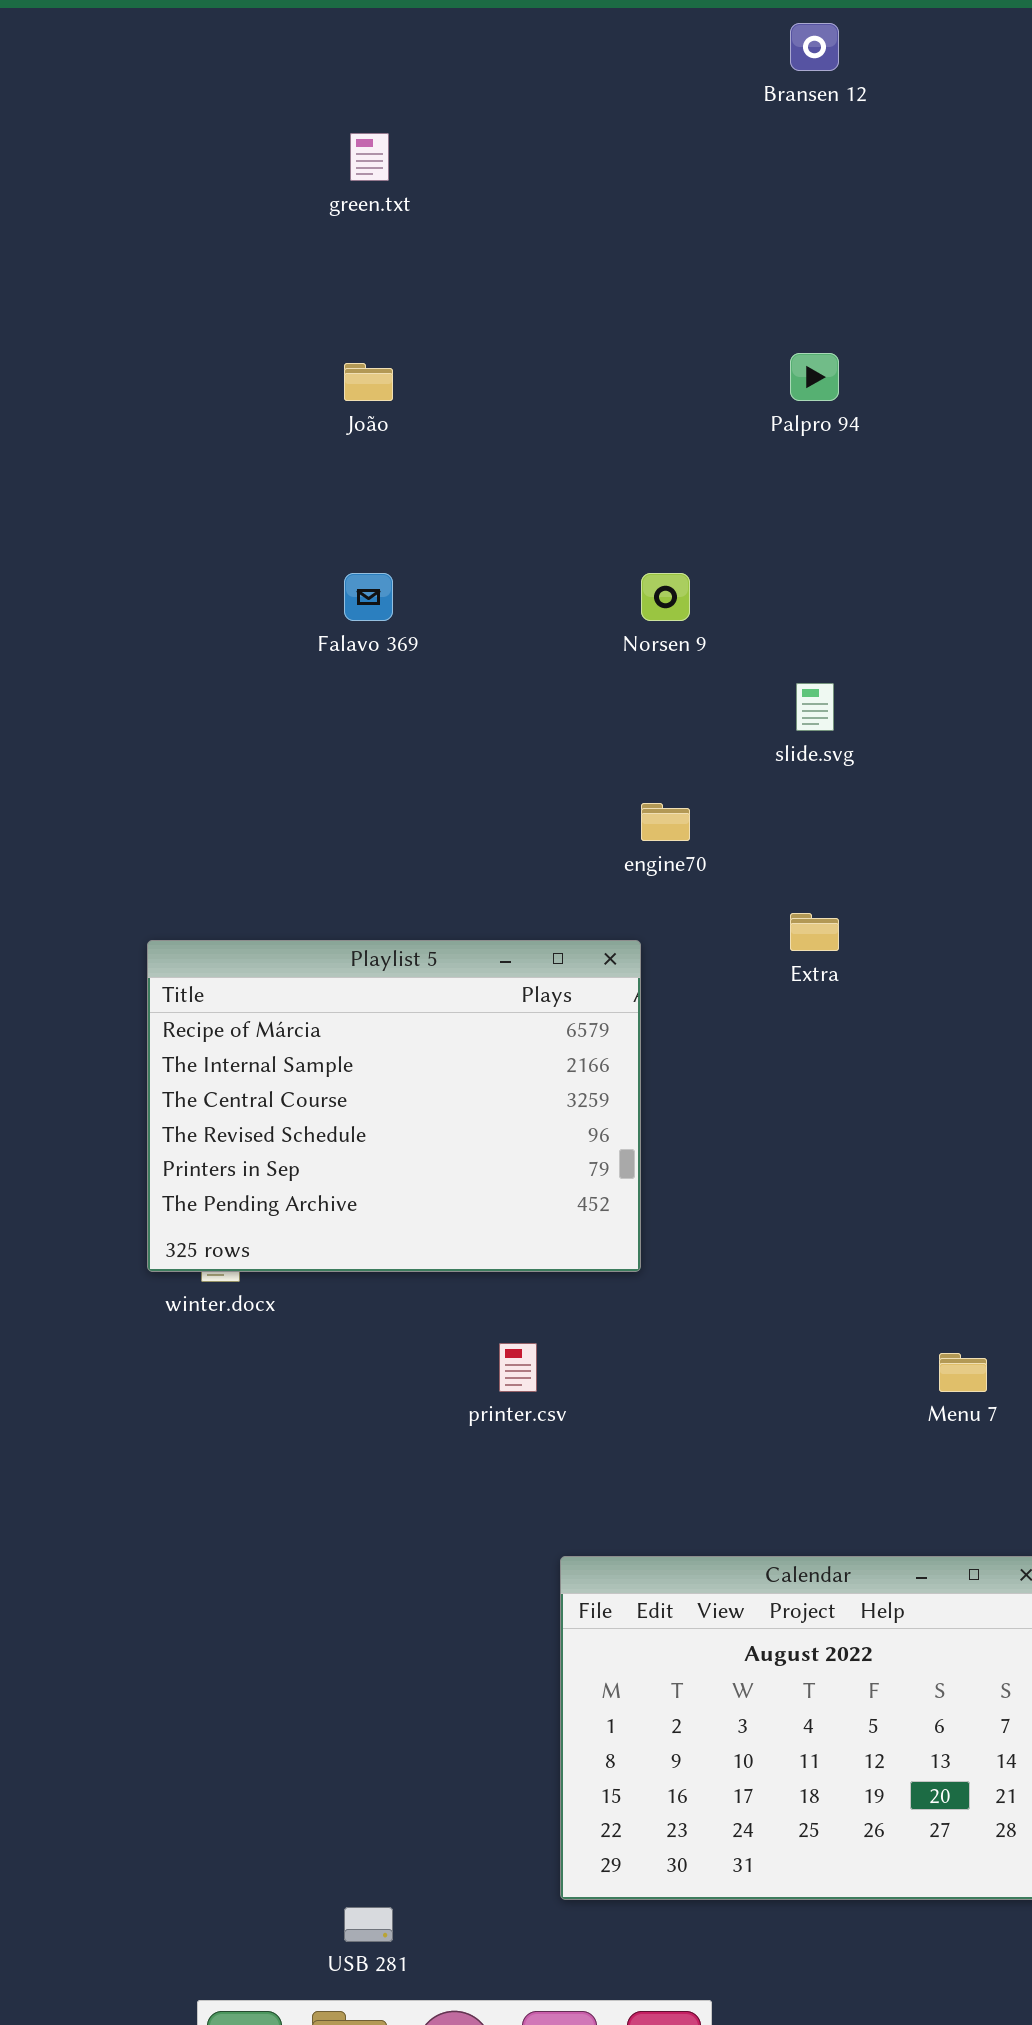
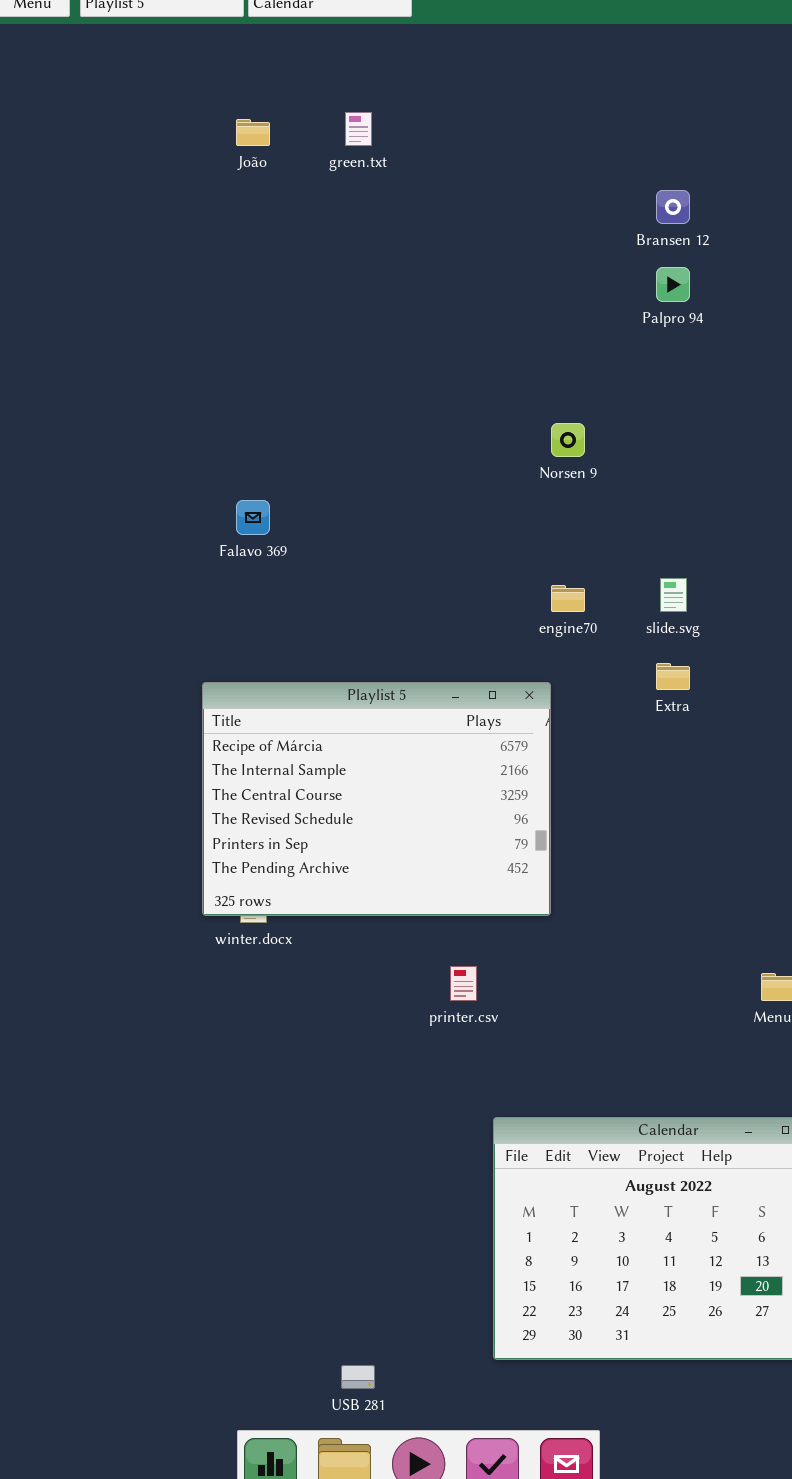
Bransen 12: [790,23,839,71] -> [656,190,690,224], moved
João: [344,363,393,401] -> [236,119,270,146], moved
Falavo 369: [344,573,393,621] -> [236,500,270,535], moved
slide.svg: [796,683,834,731] -> [660,578,687,612], moved

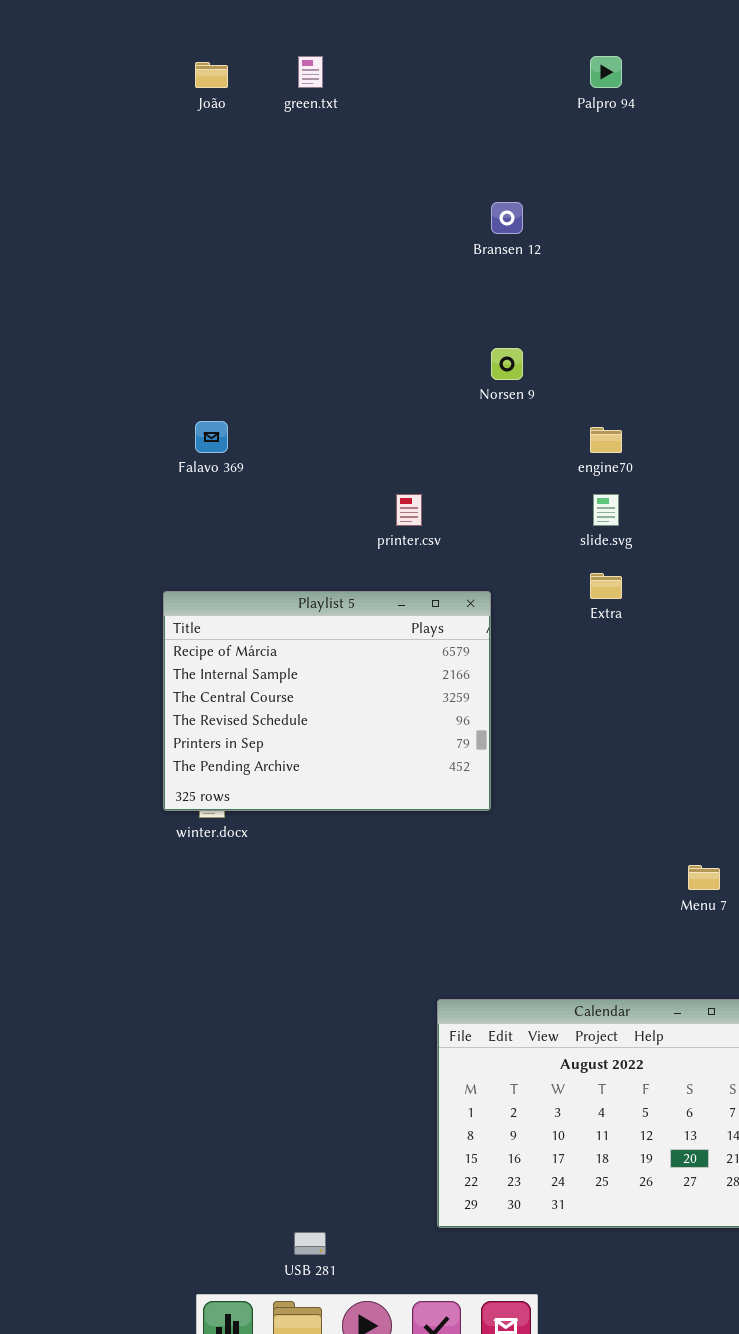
Bransen 12: [656,190,690,224] -> [491,202,523,234], moved
Palpro 94: [656,267,690,302] -> [590,56,622,88], moved
engine70: [551,585,585,612] -> [590,427,622,453], moved
printer.csv: [450,966,477,1001] -> [396,494,422,526], moved

